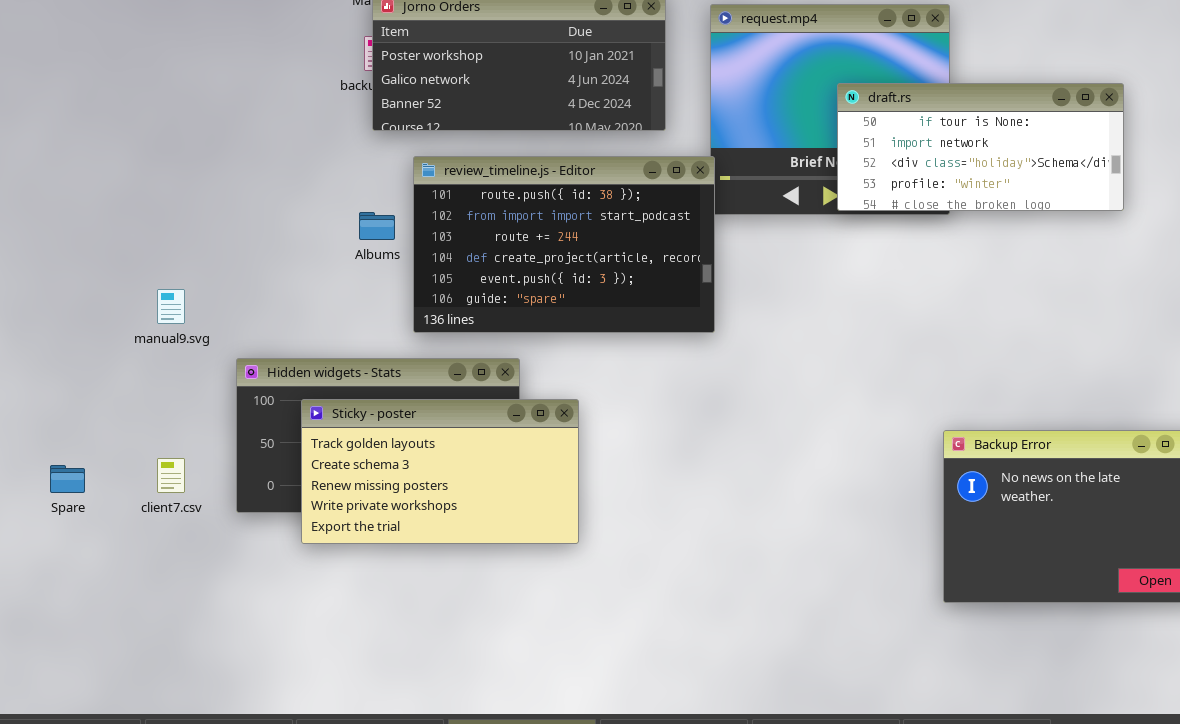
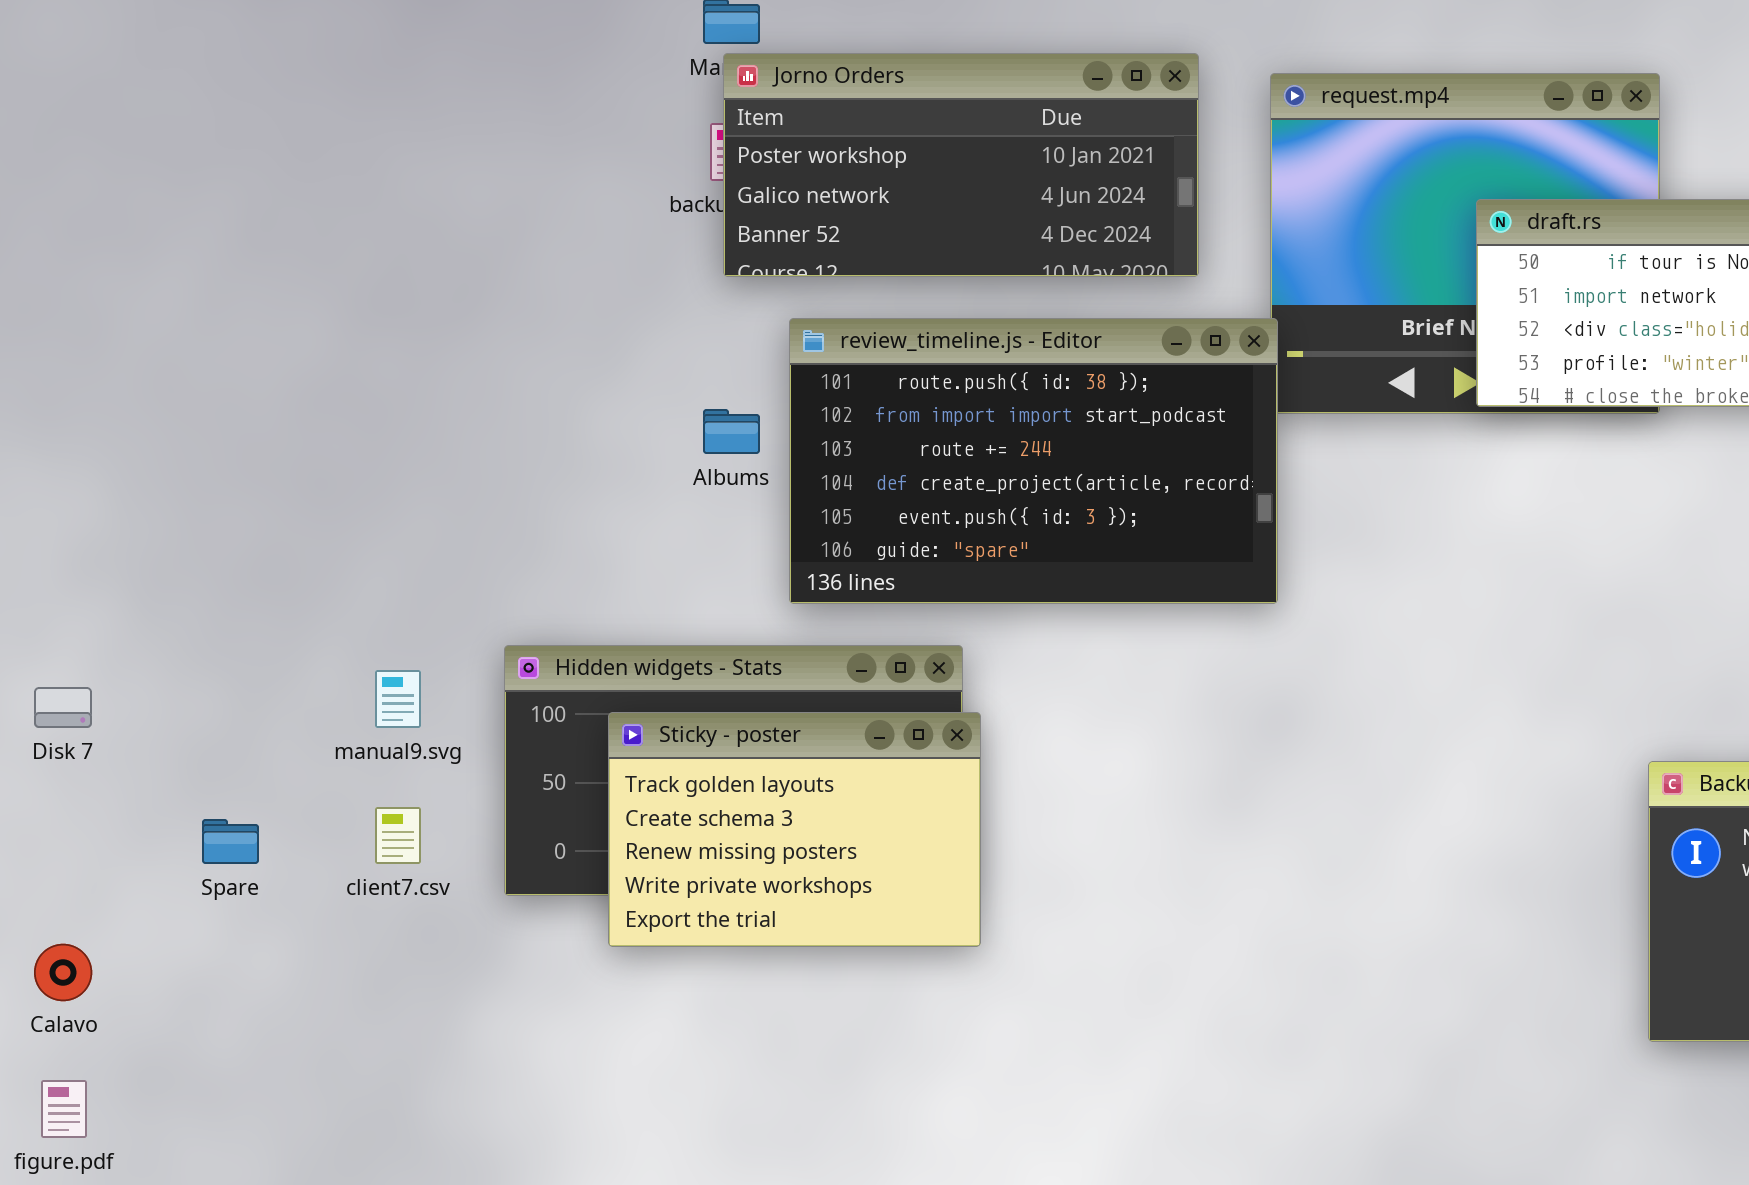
manual9.svg: [157,289,185,324] -> [375,670,421,728], moved
Sticky - poster: [301,399,579,544] -> [608,712,981,947], resized

